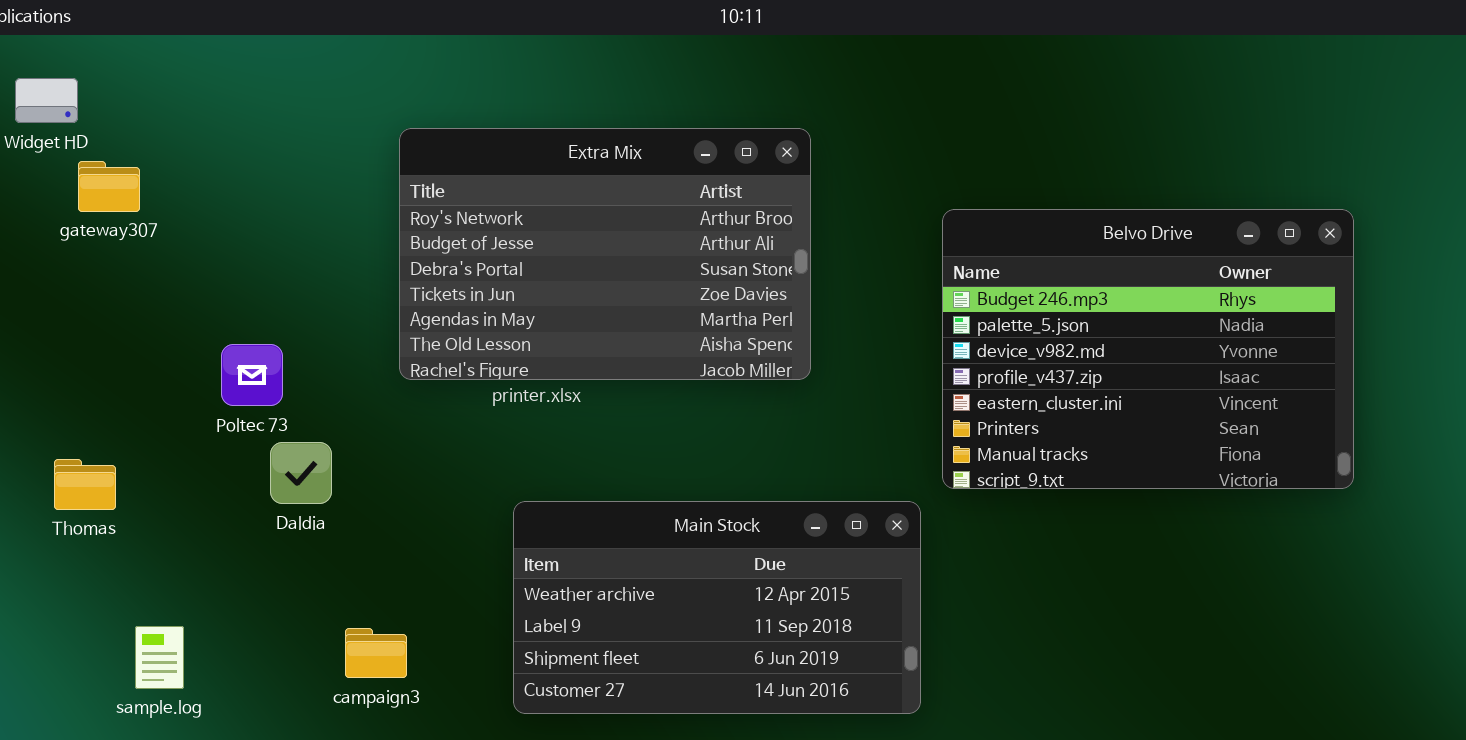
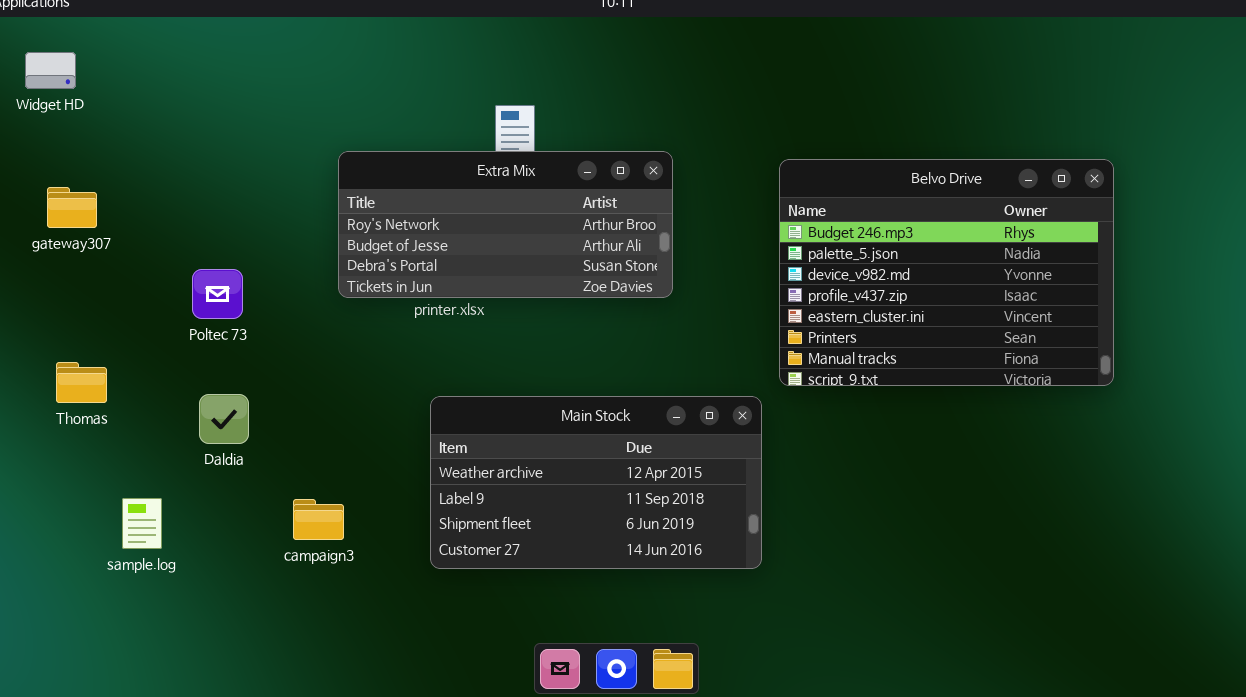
Extra Mix: [399,128,811,380] -> [338,151,673,298], resized
gateway307: [78,161,140,212] -> [47,187,97,228], moved
Daldia: [270,442,332,504] -> [199,394,249,444], moved

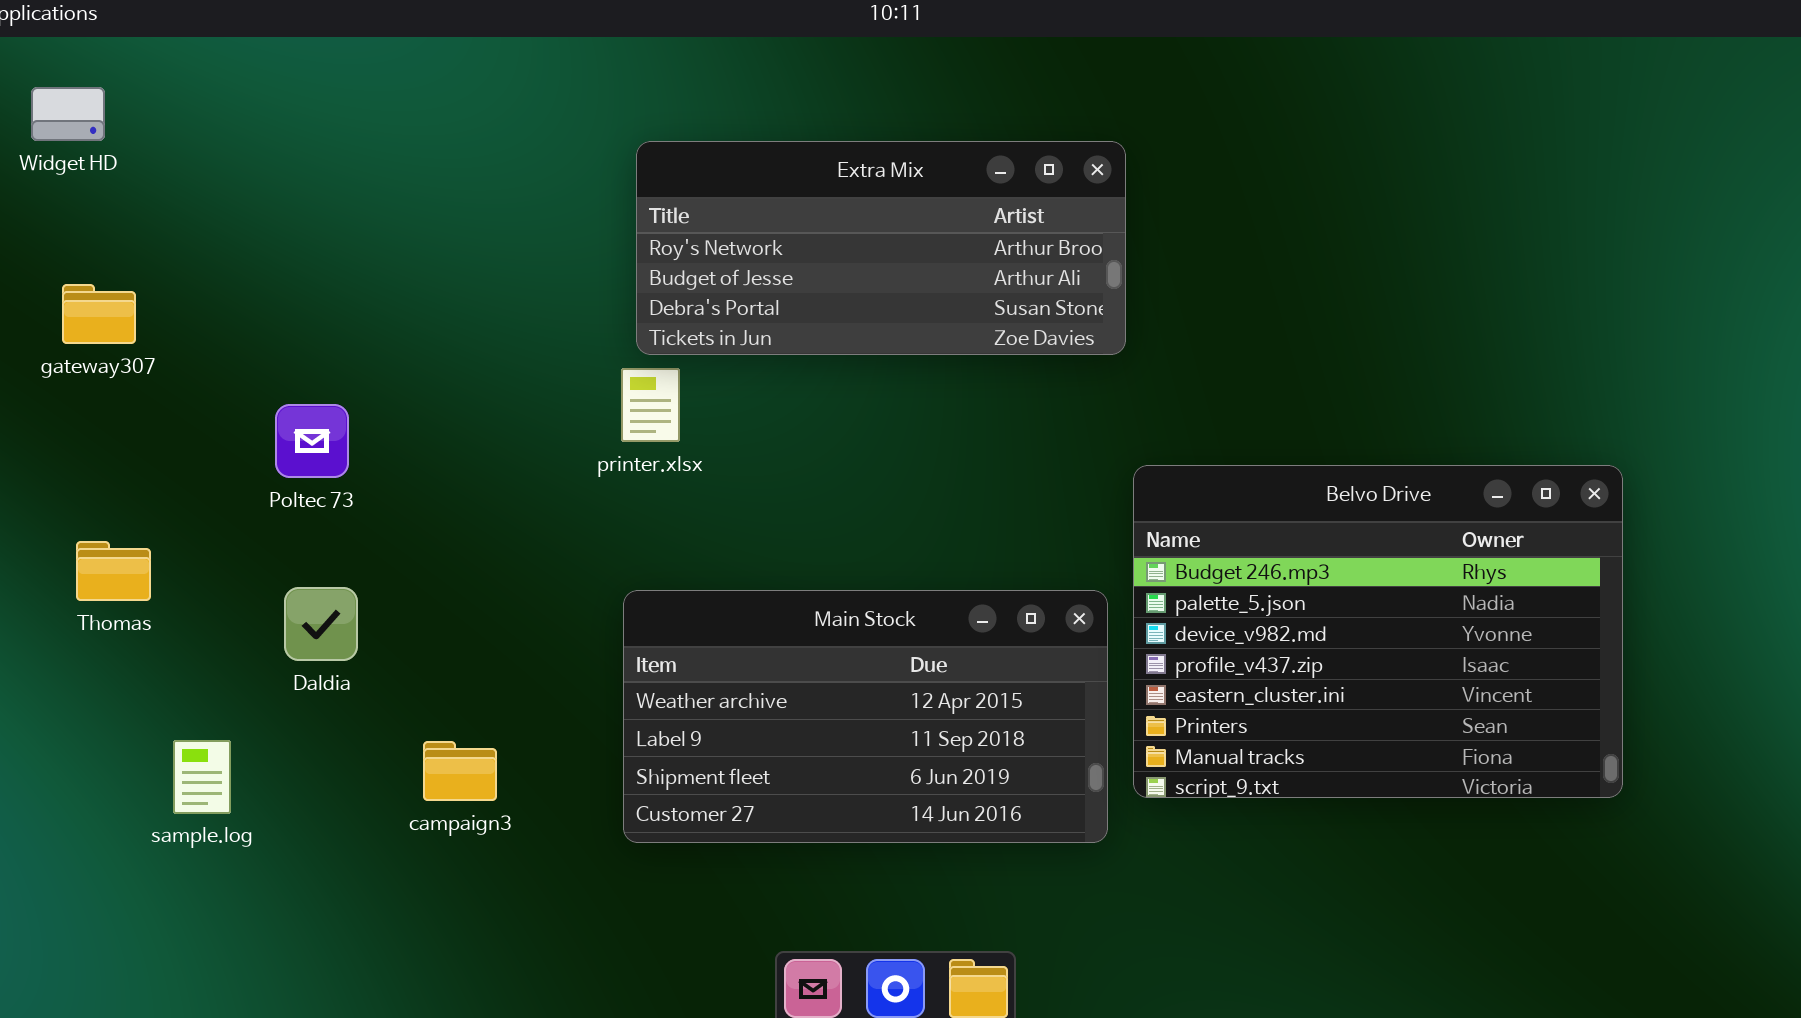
Extra Mix: [338,151,673,298] -> [636,141,1126,355], moved
Belvo Drive: [779,159,1114,386] -> [1133,465,1623,798], moved

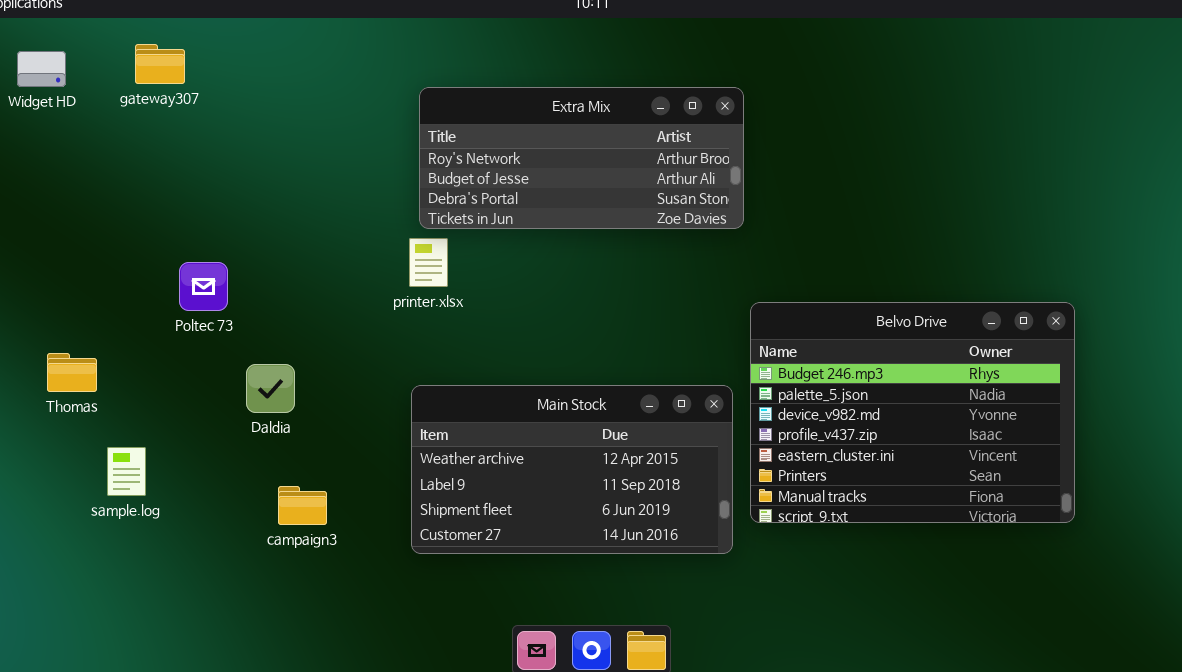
gateway307: [62,284,136,344] -> [135,44,185,84], moved
Daldia: [284,587,358,661] -> [246,364,295,413], moved
sample.log: [173,740,231,814] -> [107,447,146,496], moved

